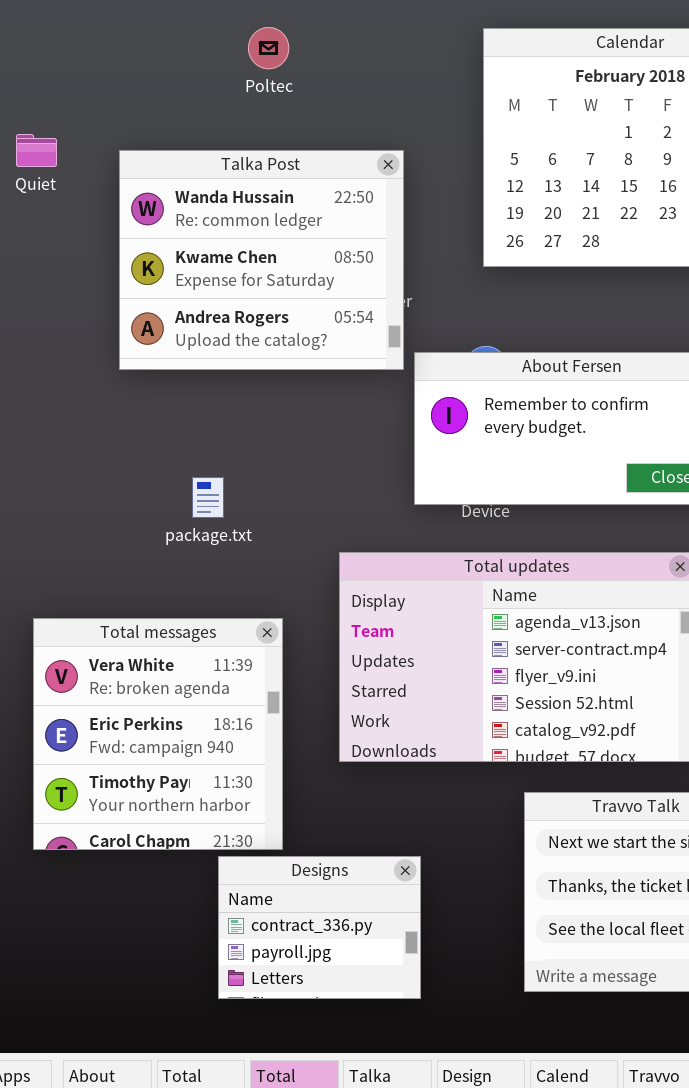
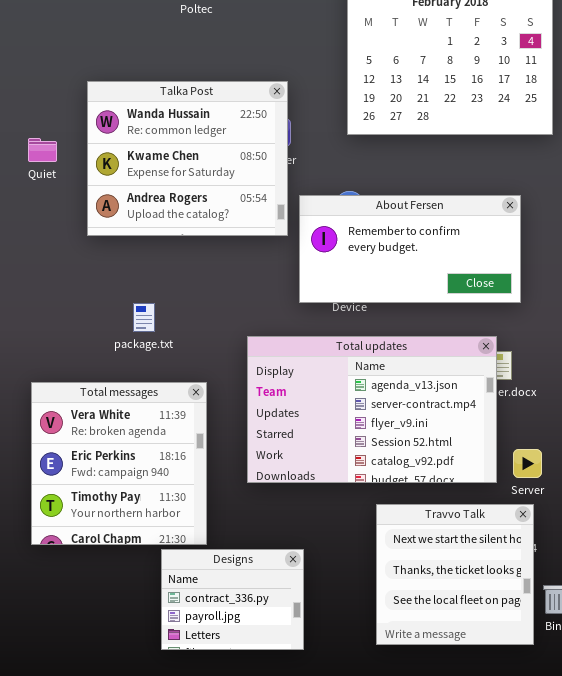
Quiet: [16,134,57,167] -> [28,138,57,162], moved
Talka Post: [119,150,404,370] -> [87,81,288,236], moved
package.txt: [192,477,224,518] -> [133,303,155,332], moved

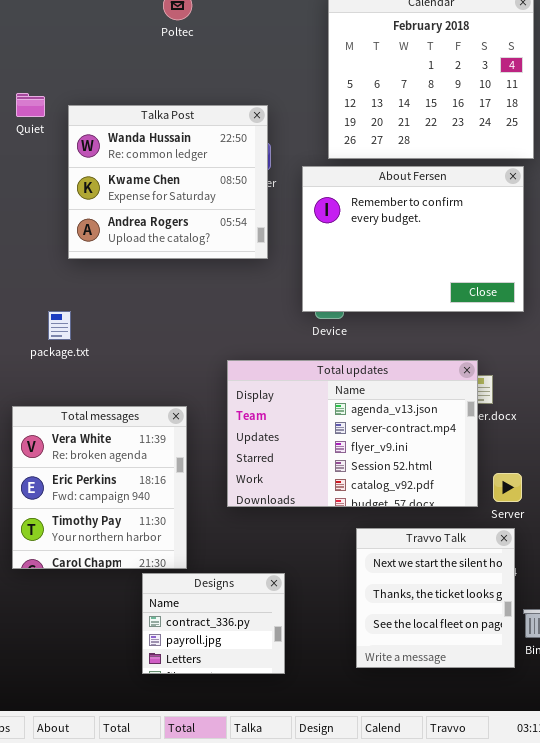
Quiet: [28,138,57,162] -> [16,93,45,117], moved
About Fersen: [299,195,521,303] -> [302,166,524,312], moved, resized
package.txt: [133,303,155,332] -> [48,311,71,340], moved

